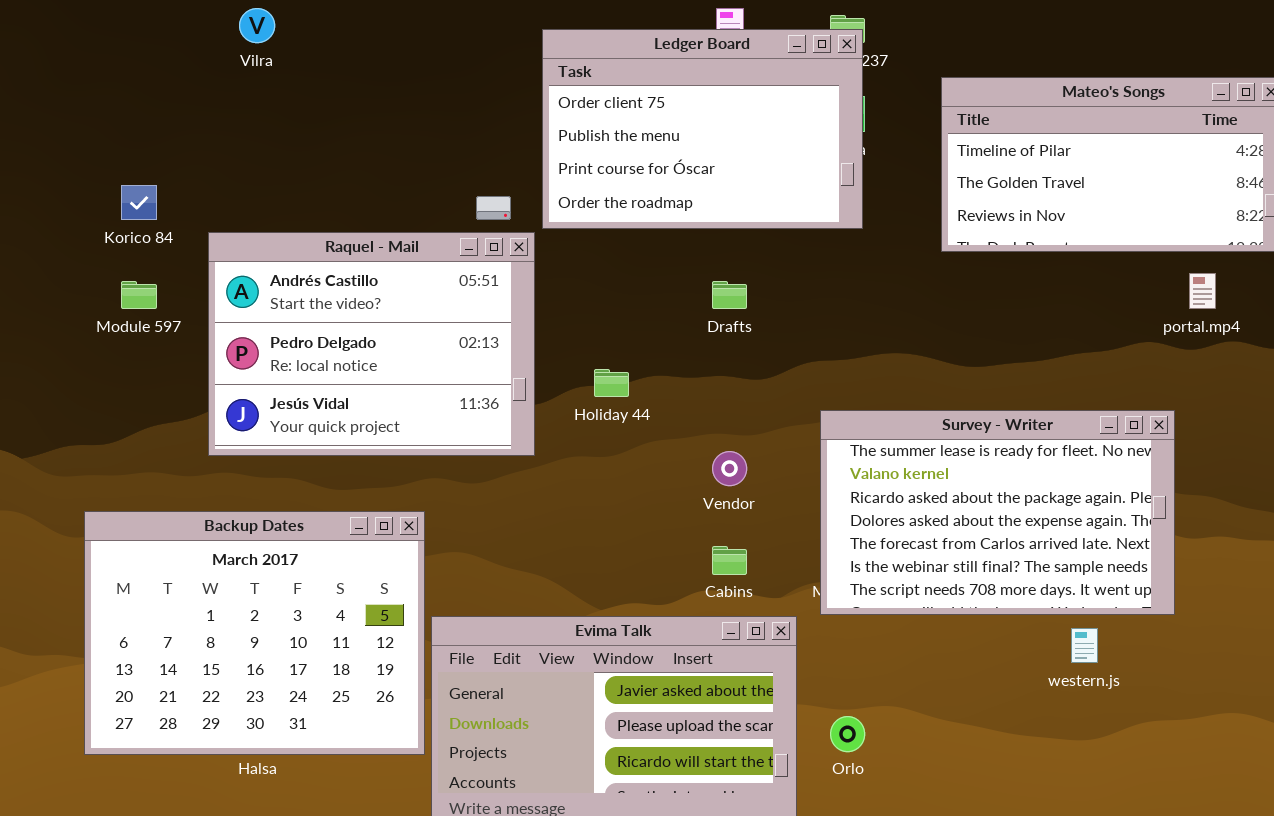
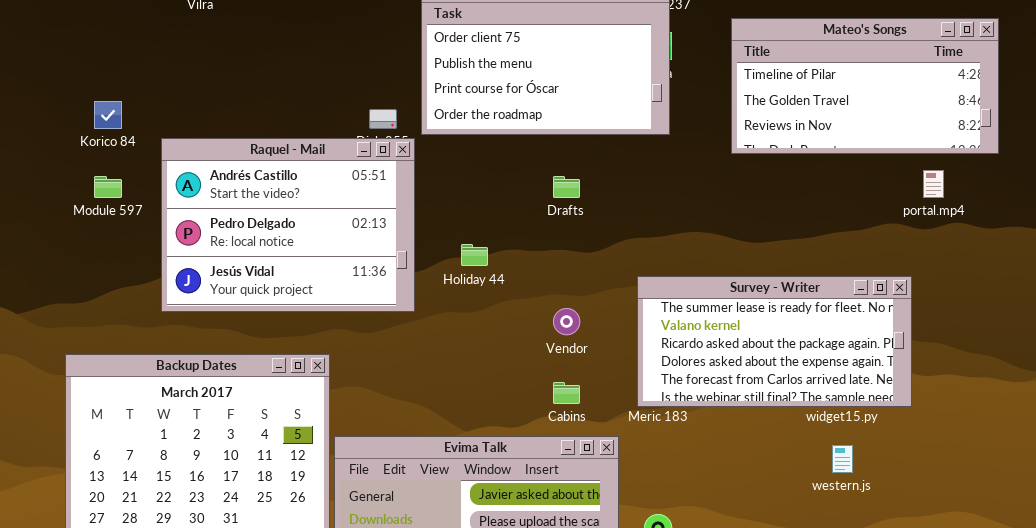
Survey - Writer: [820,410,1175,615] -> [637,276,912,407], resized

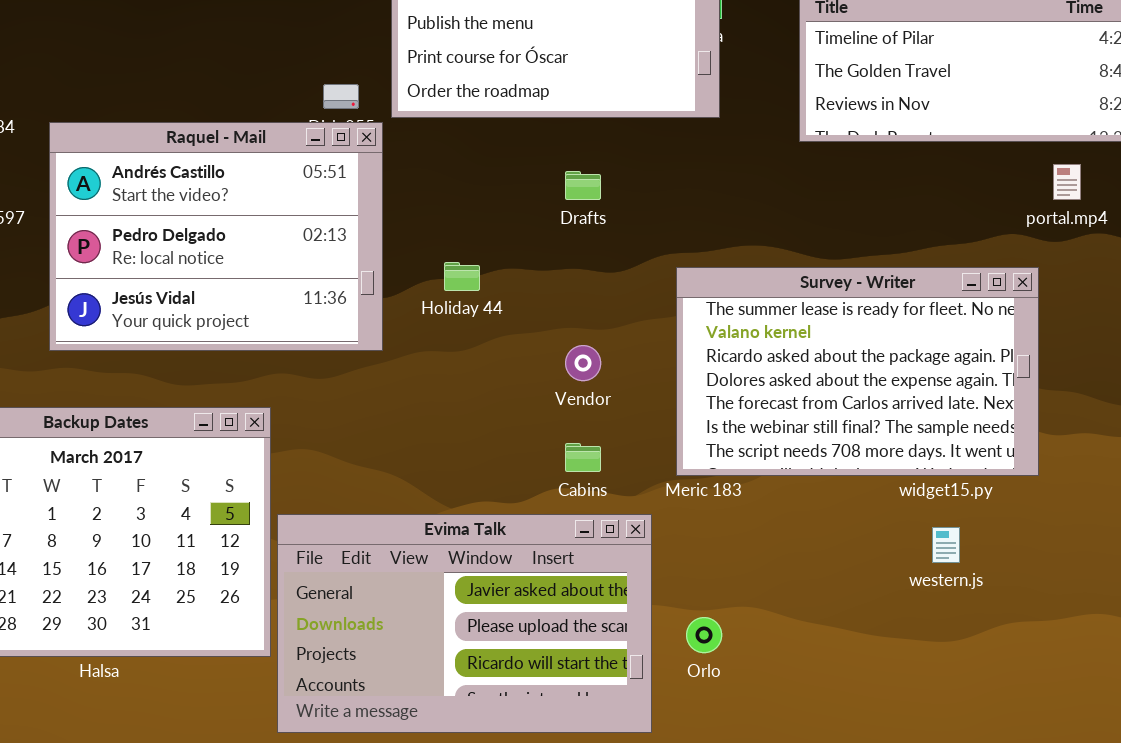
Survey - Writer: [637,276,912,407] -> [676,267,1039,476], resized

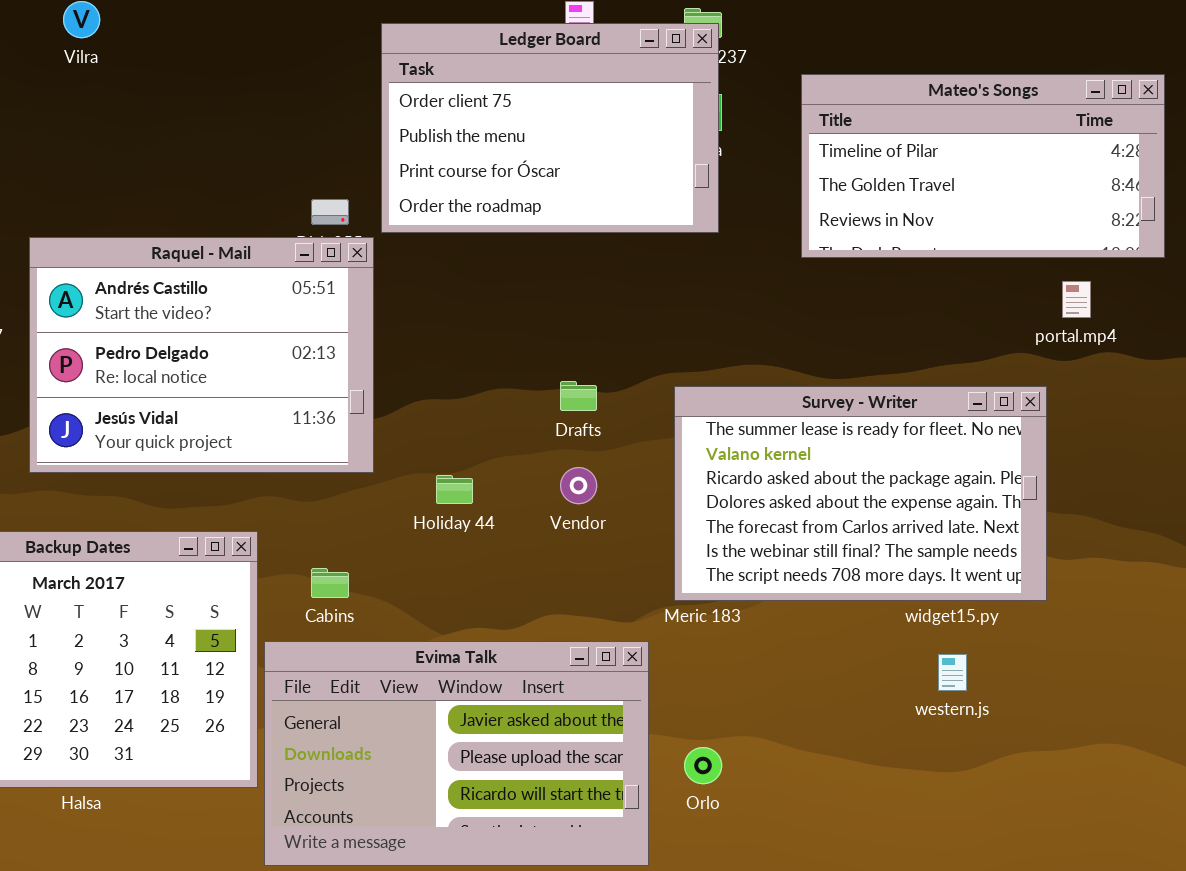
Drafts: [565,171,601,200] -> [560,381,597,411], moved
Holiday 44: [444,262,480,291] -> [436,475,473,504], moved
Cabins: [565,443,601,472] -> [311,568,349,598], moved

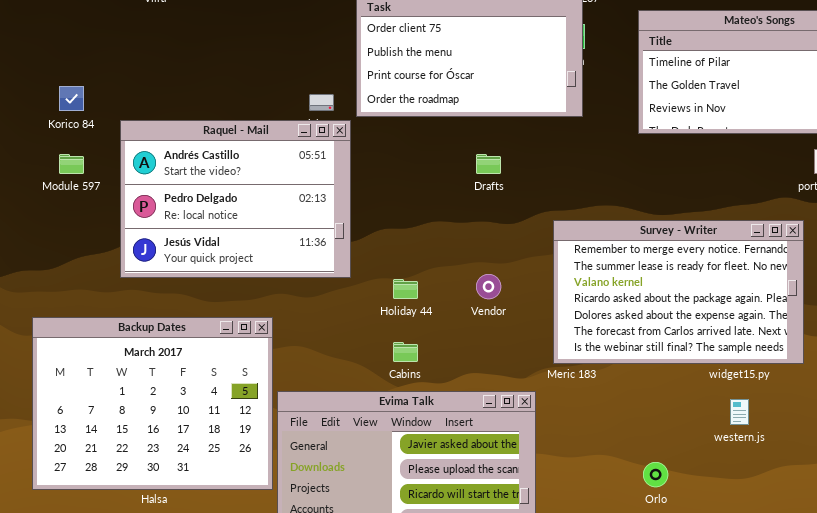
Drafts: [560,381,597,411] -> [476,154,501,174], moved
Survey - Writer: [674,386,1047,601] -> [553,220,804,364], scrolled up 1 row
Cabins: [311,568,349,598] -> [393,342,418,362], moved
Orlo: [684,747,722,784] -> [643,462,668,487], moved

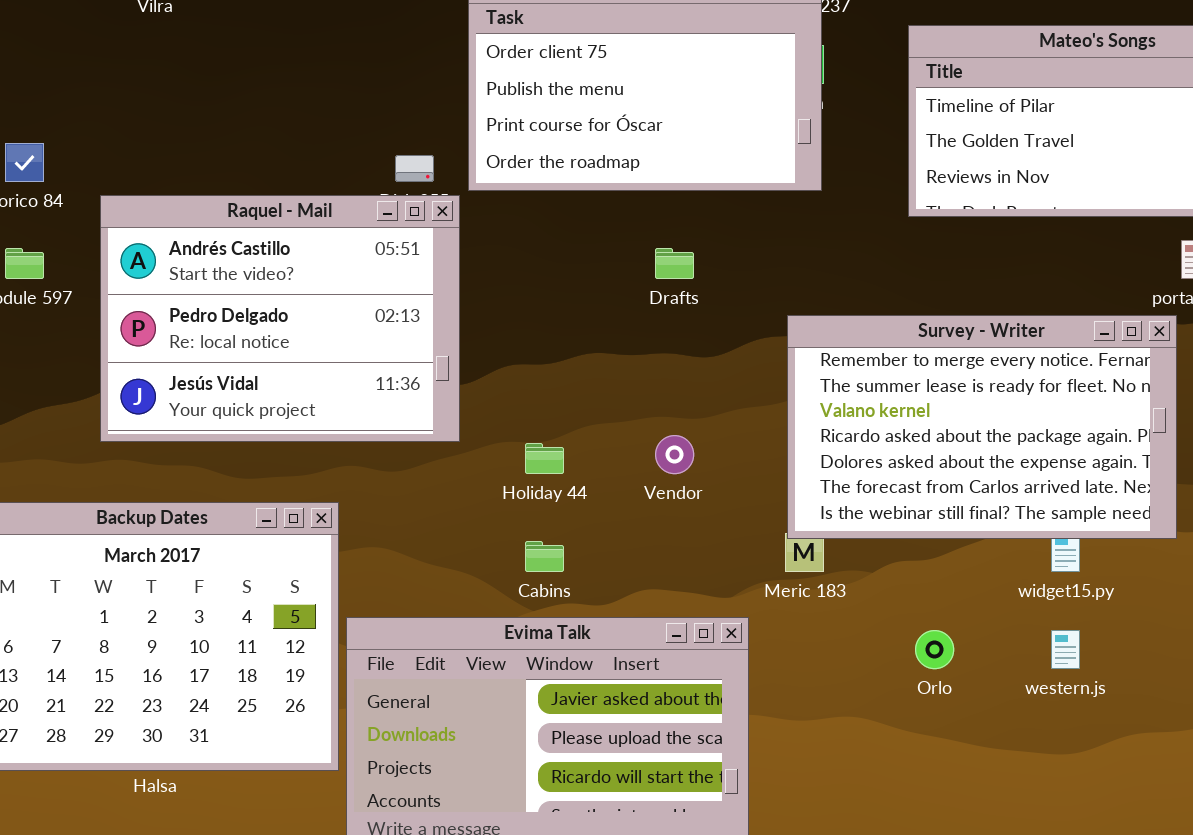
Survey - Writer: [553,220,804,364] -> [787,315,1177,539], moved
Orlo: [643,462,668,487] -> [915,630,954,669], moved

